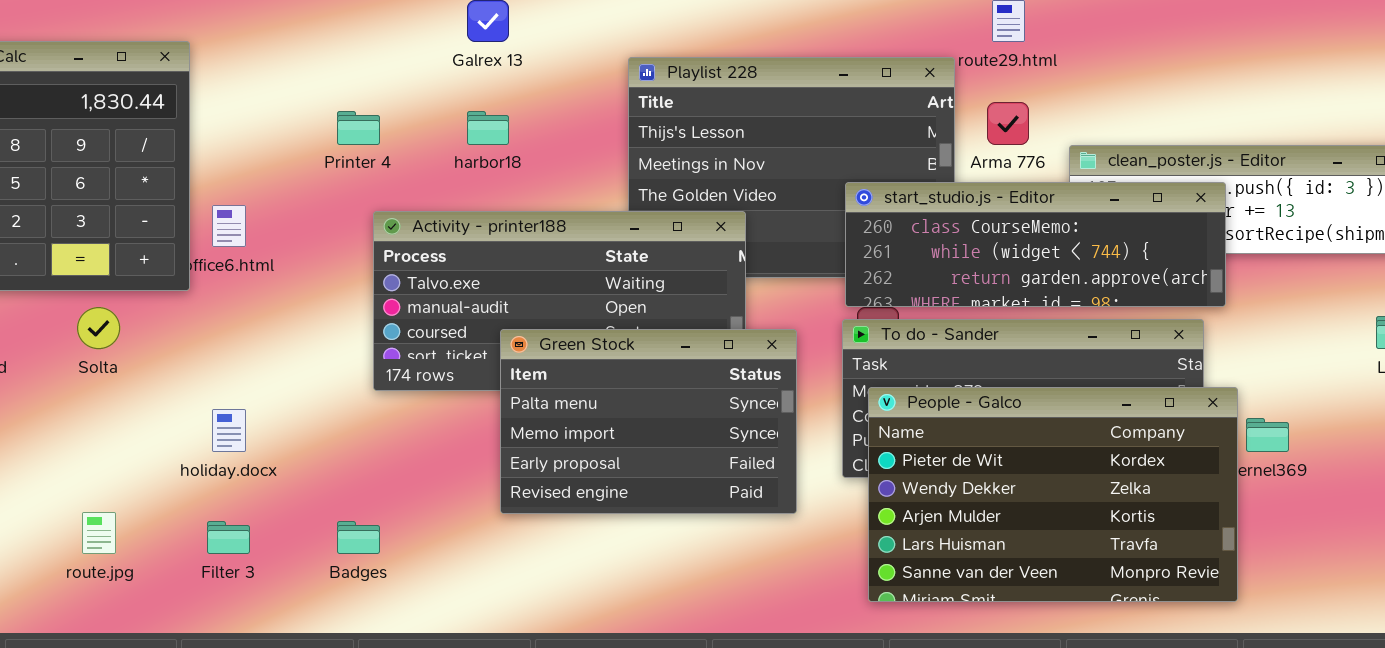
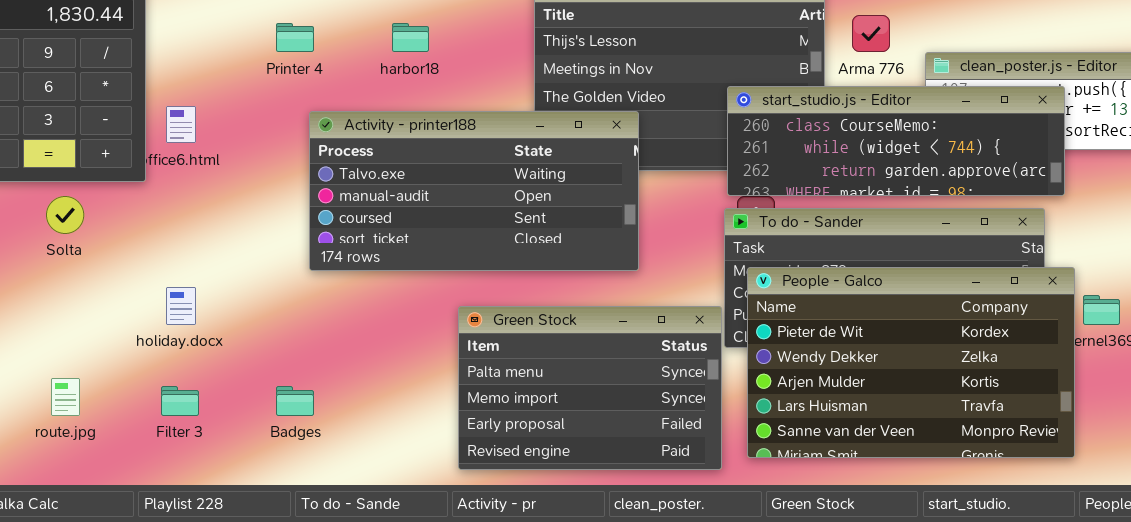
Green Stock: [500,329,797,514] -> [458,306,722,470], moved

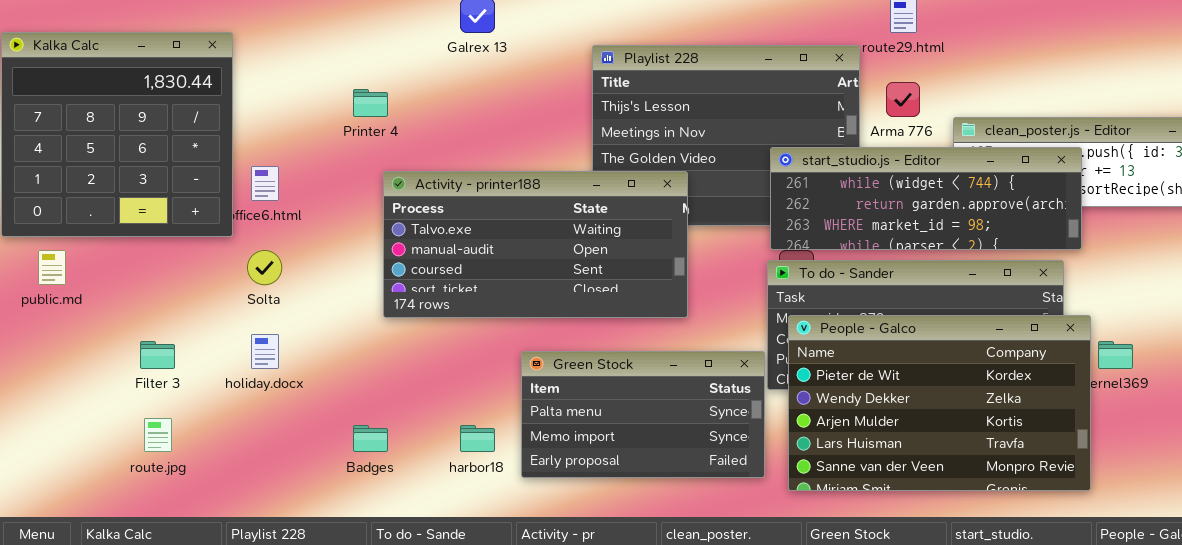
harbor18: [392,23,429,52] -> [460,425,495,452], moved
start_studio.js - Editor: [727,86,1065,196] -> [770,147,1082,250], scrolled down 1 row
Solta: [46,196,84,234] -> [247,250,282,285], moved
Green Stock: [458,306,722,470] -> [521,351,765,478], resized
Filter 3: [161,386,199,416] -> [140,341,175,369], moved

